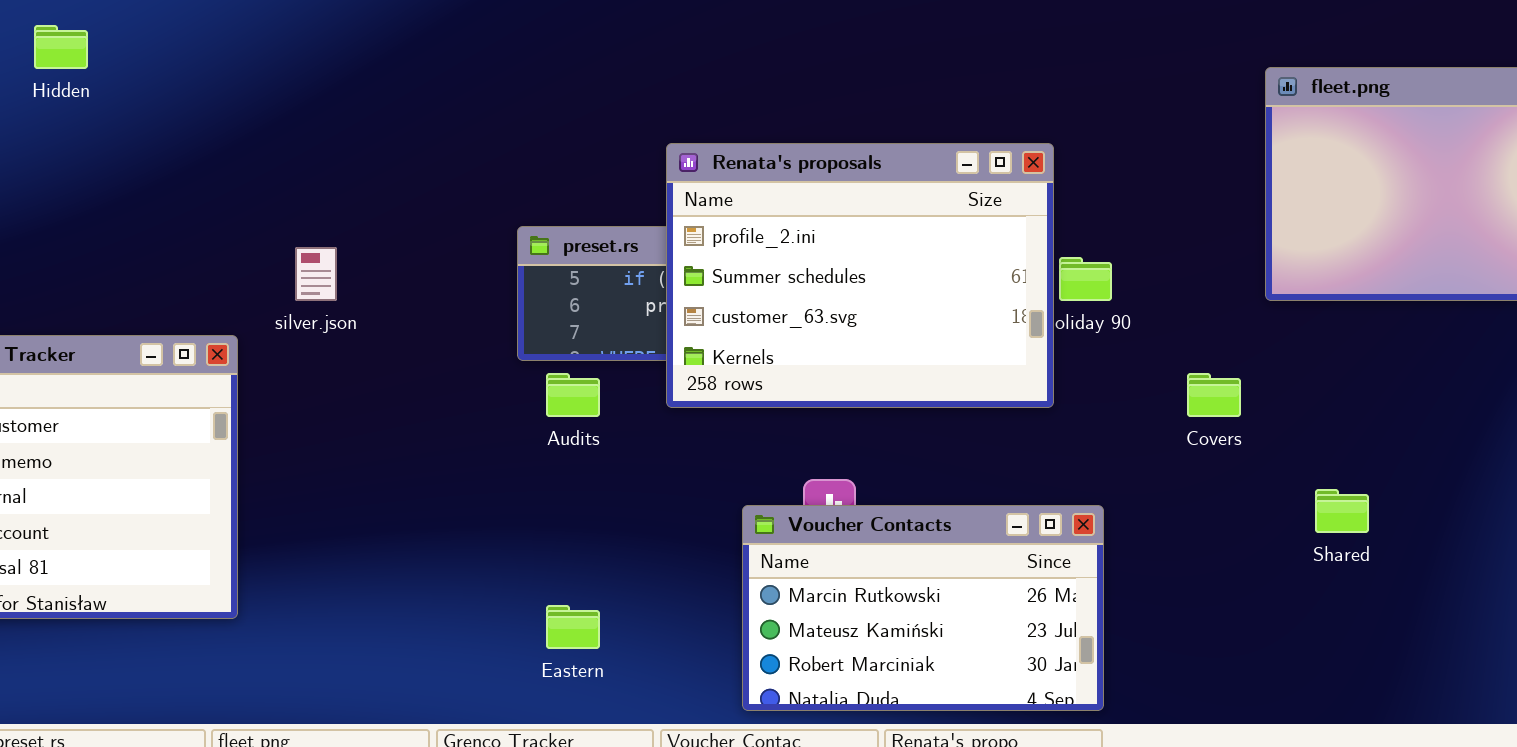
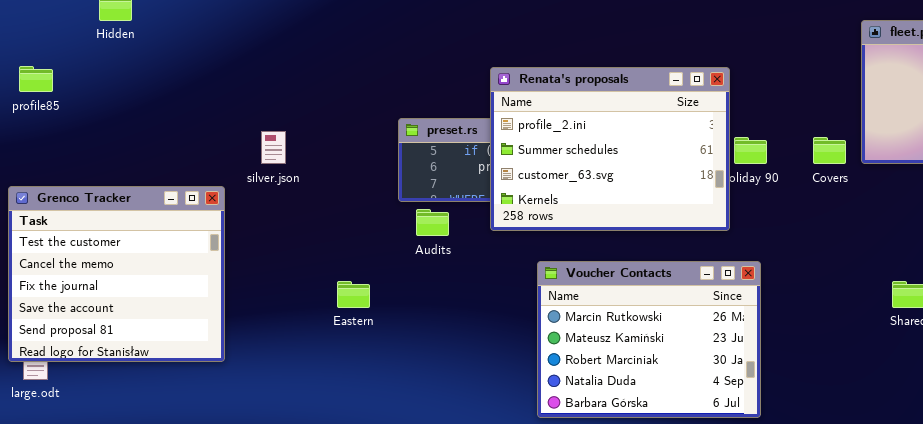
Covers: [1187,373,1241,417] -> [813,137,846,164], moved
Voucher Contacts: [742,505,1104,711] -> [537,261,761,418], resized
Eastern: [546,605,600,649] -> [337,281,370,308], moved

